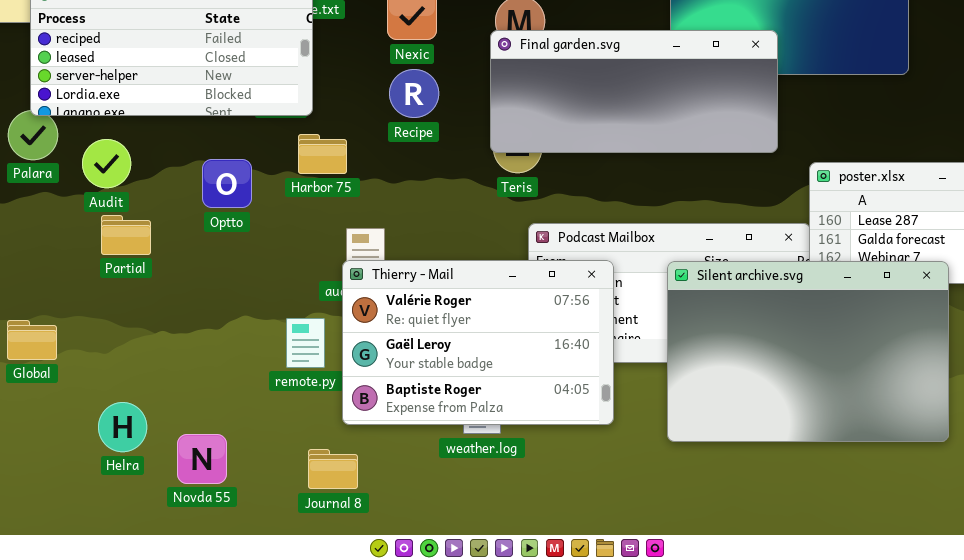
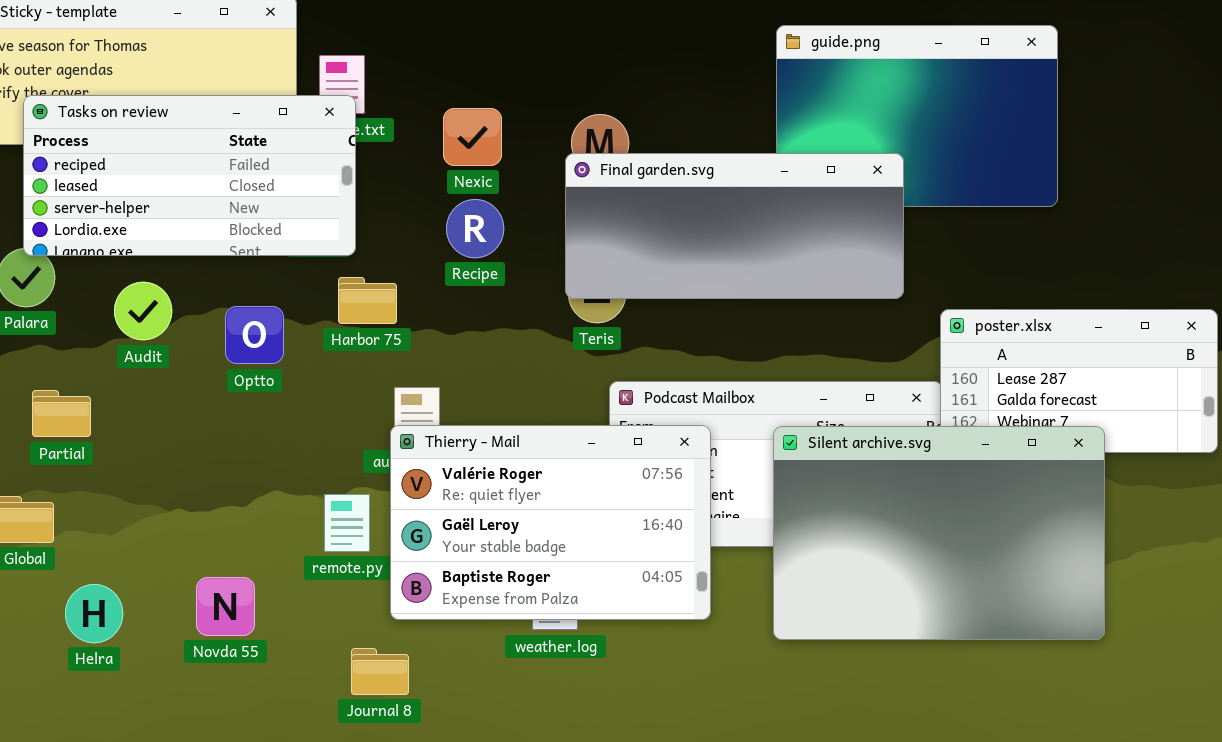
Audit: [82,139,131,188] -> [114,282,172,340], moved
Partial: [101,215,151,255] -> [32,390,91,437], moved
Helra: [98,402,147,452] -> [65,584,123,643], moved
Novda 55: [177,434,227,484] -> [196,577,255,636], moved

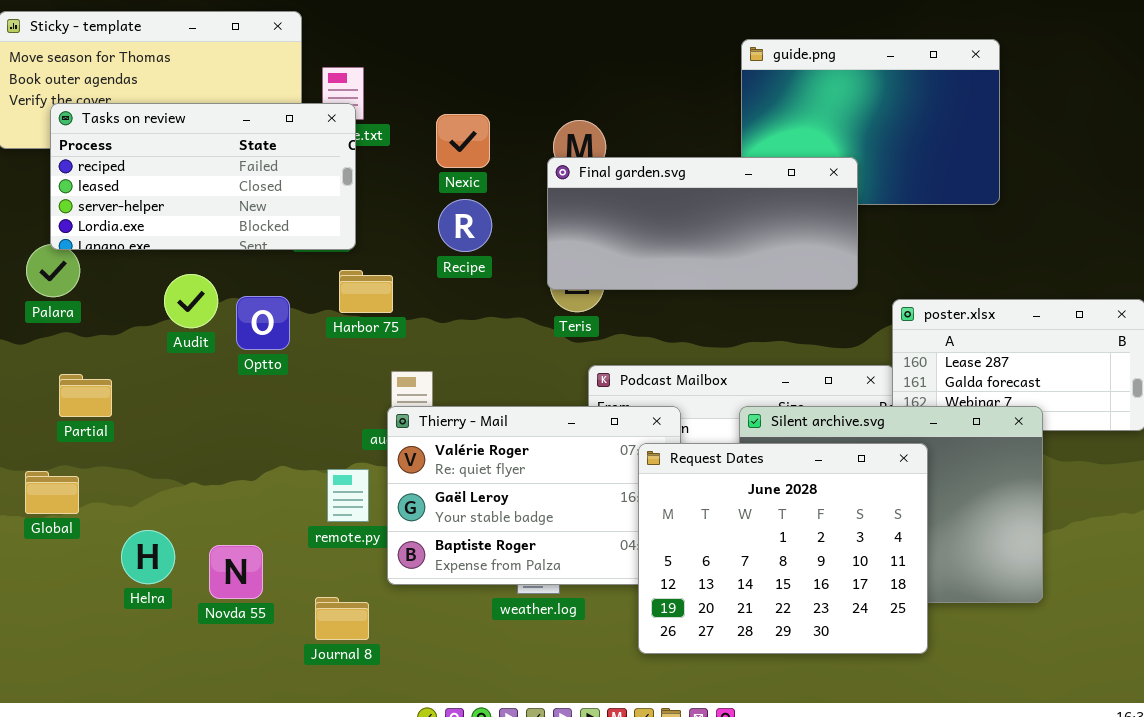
Audit: [114,282,172,340] -> [164,274,218,328], moved
Request Dates: none -> [638,443,928,654], opened
Helra: [65,584,123,643] -> [121,530,175,584], moved
Journal 8: [351,648,409,695] -> [315,597,369,640], moved

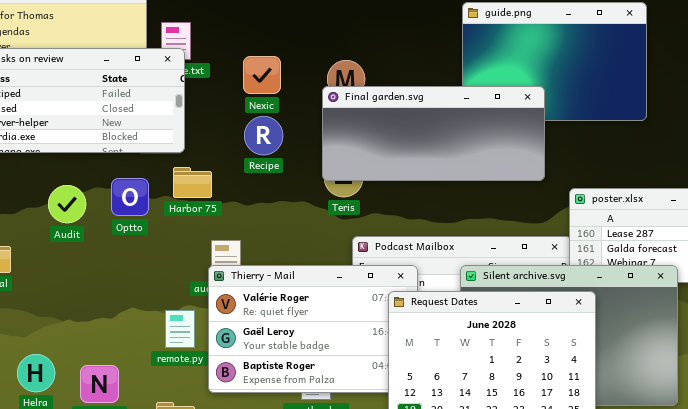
Audit: [164,274,218,328] -> [48,185,86,223], moved
Optto: [236,296,290,350] -> [111,178,149,216], moved

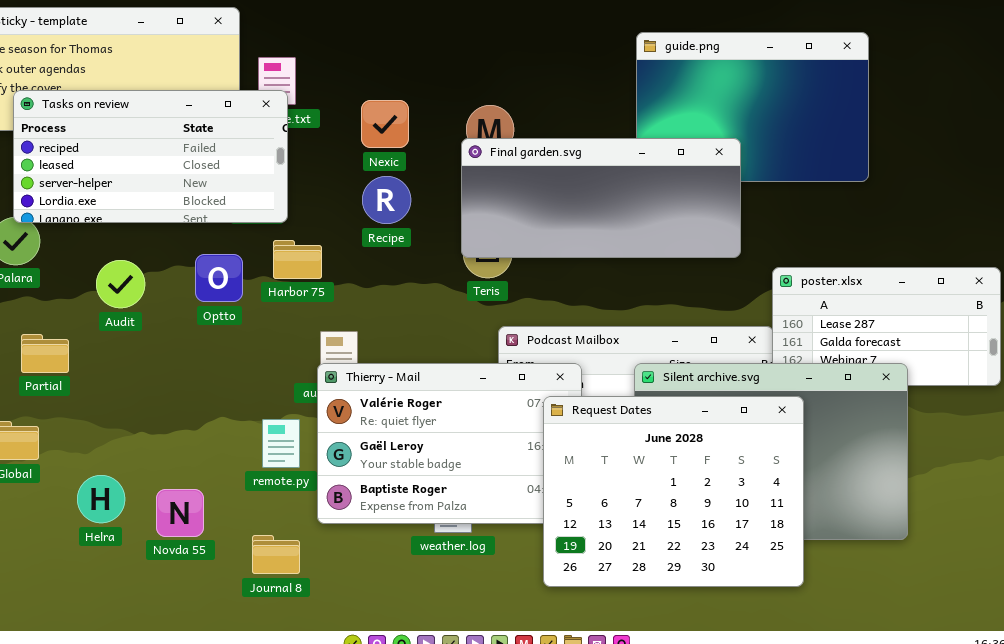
Audit: [48,185,86,223] -> [96,260,145,308], moved

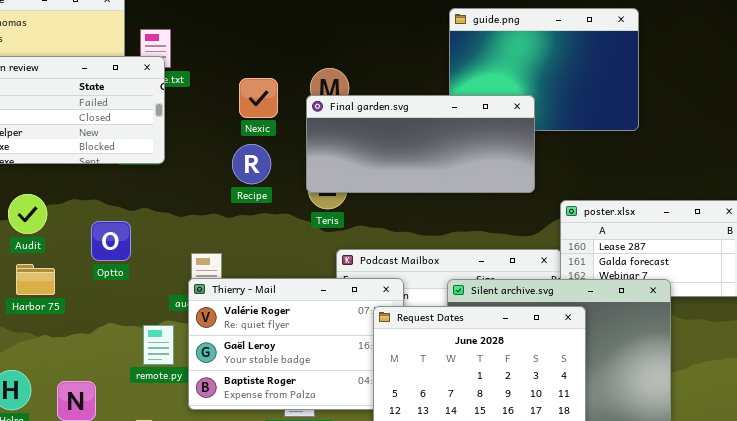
Nexic: [361,100,409,148] -> [239,78,278,118], moved
Recipe: [362,176,411,224] -> [232,144,271,184], moved
Harbor 75: [273,240,322,279] -> [16,264,55,295], moved
Optto: [195,254,243,302] -> [91,221,131,261], moved

